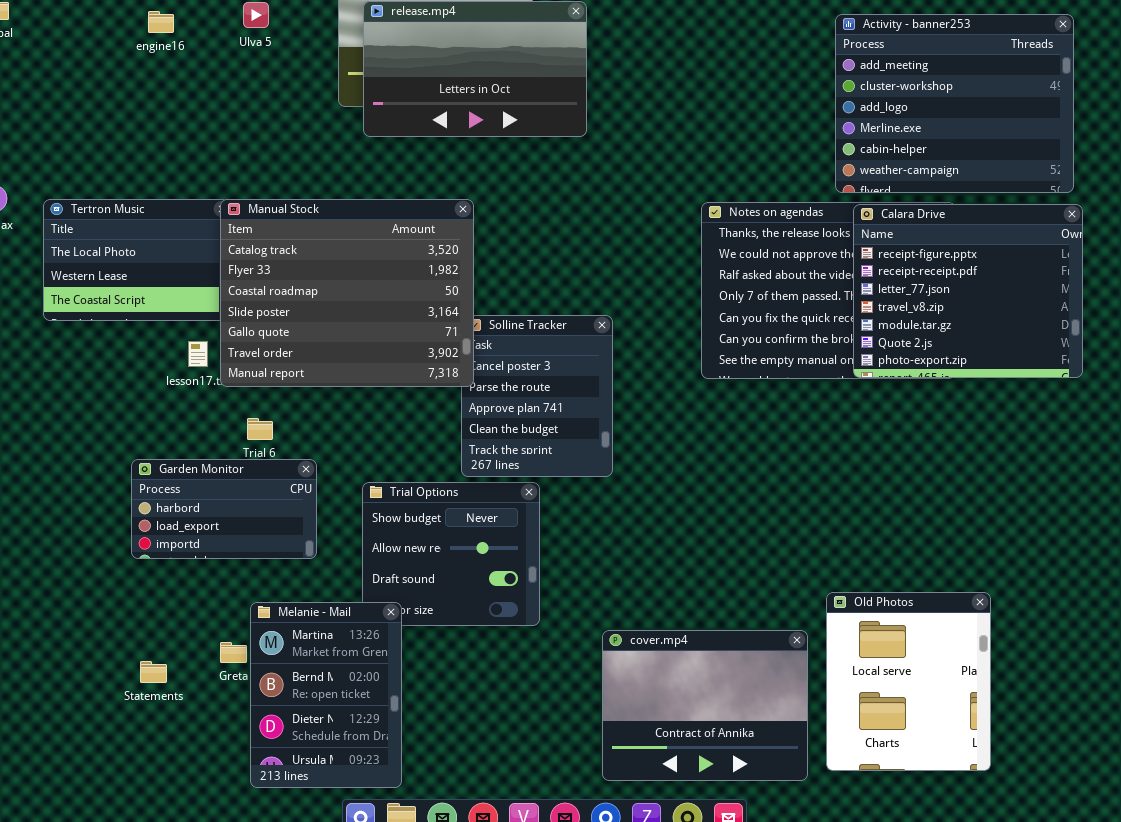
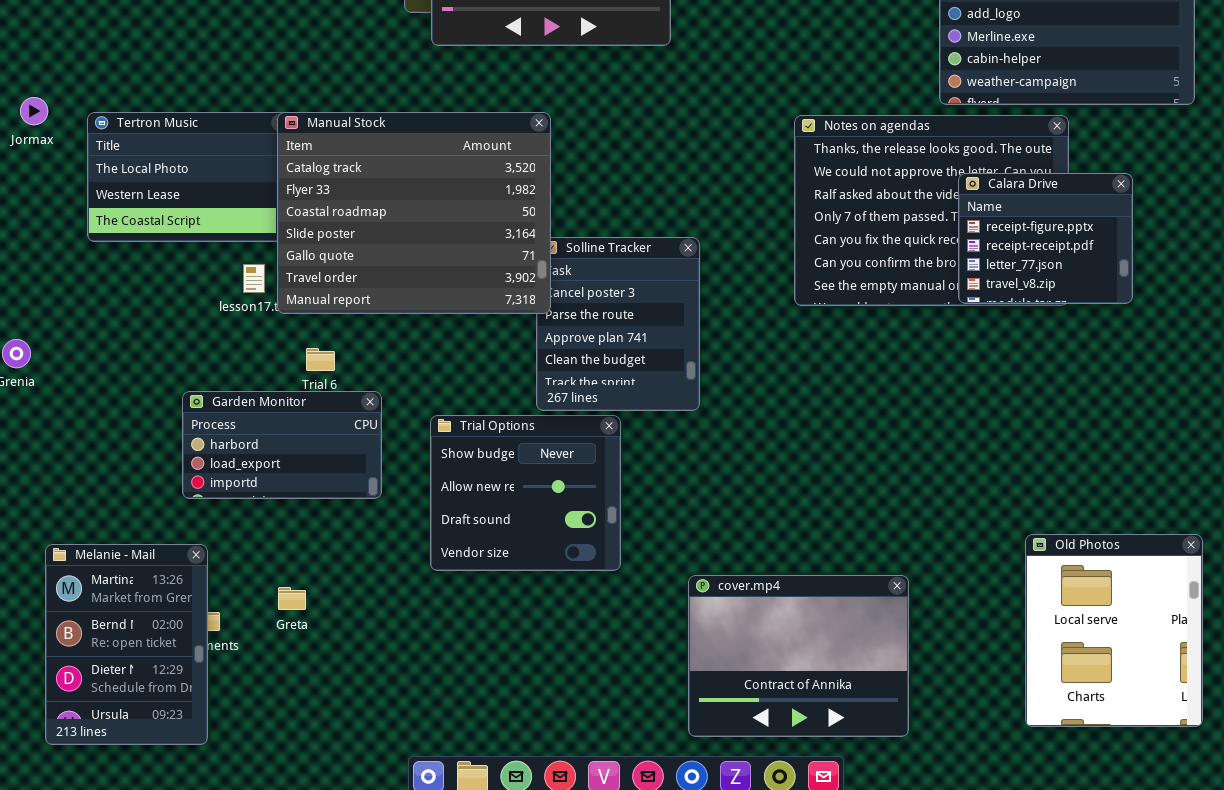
Calara Drive: [853,204,1083,378] -> [958,173,1133,304], resized
Old Photos: [826,592,991,771] -> [1025,534,1203,727], moved
Melanie - Mail: [250,602,402,788] -> [45,544,208,745], moved

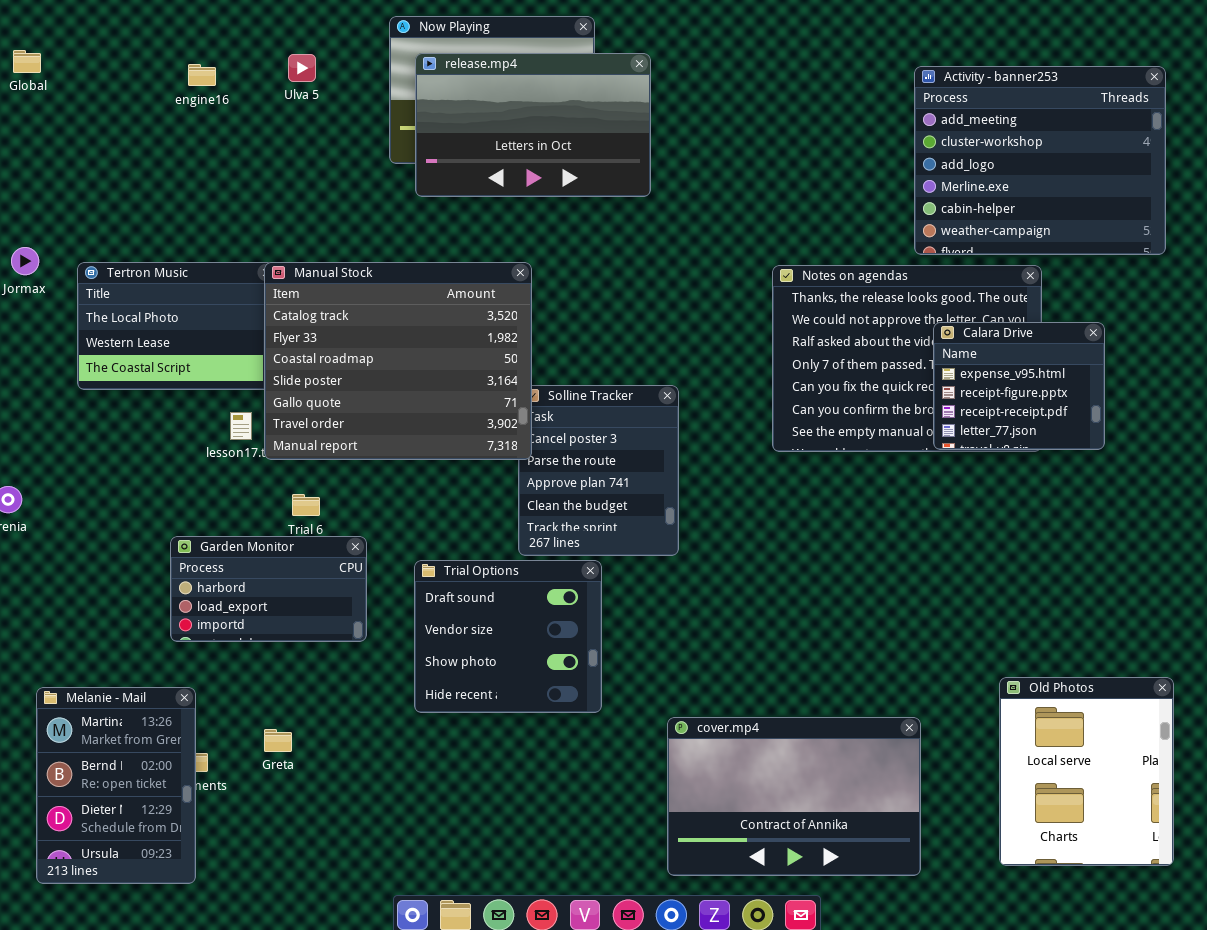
Calara Drive: [958,173,1133,304] -> [933,322,1105,450], scrolled up 1 row
Trial Options: [430,415,621,571] -> [414,560,602,713], scrolled down 2 rows
cover.mp4: [688,575,909,737] -> [667,717,921,876], resized

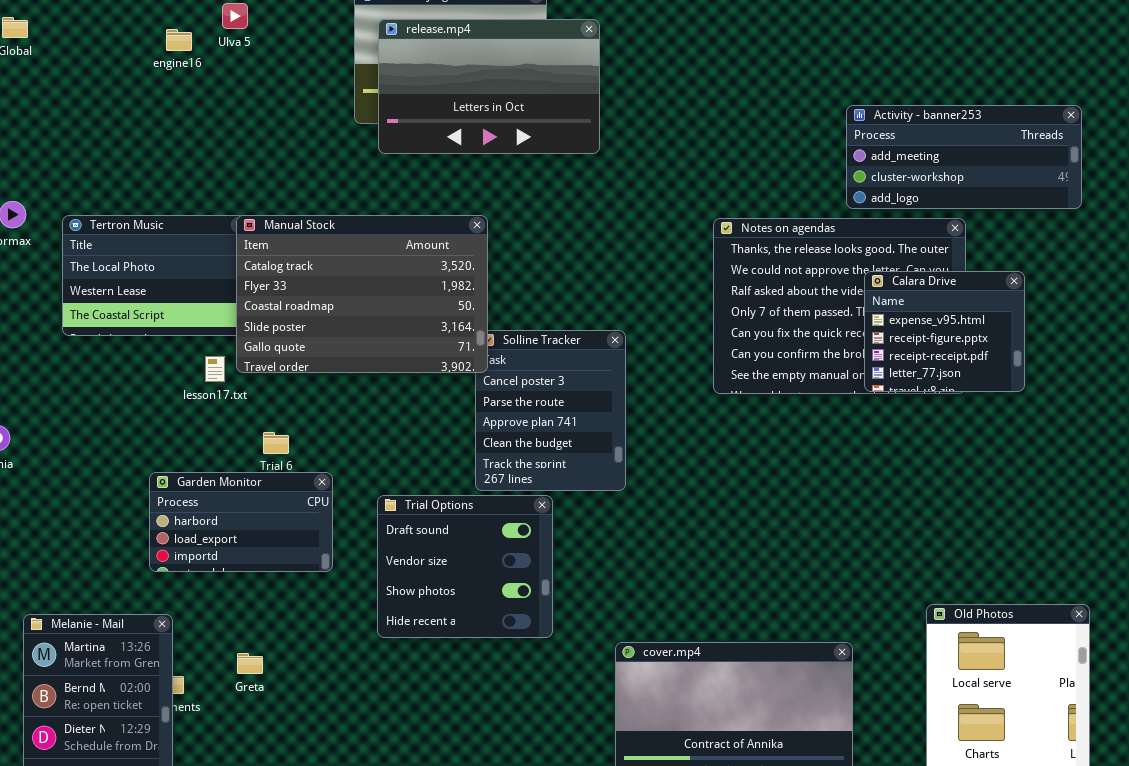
Ulva 5: [288,54,316,82] -> [222,3,248,29], moved
Activity - banner253: [914,66,1166,255] -> [846,105,1082,209], resized
Manual Stock: [264,262,532,460] -> [236,215,488,373], resized

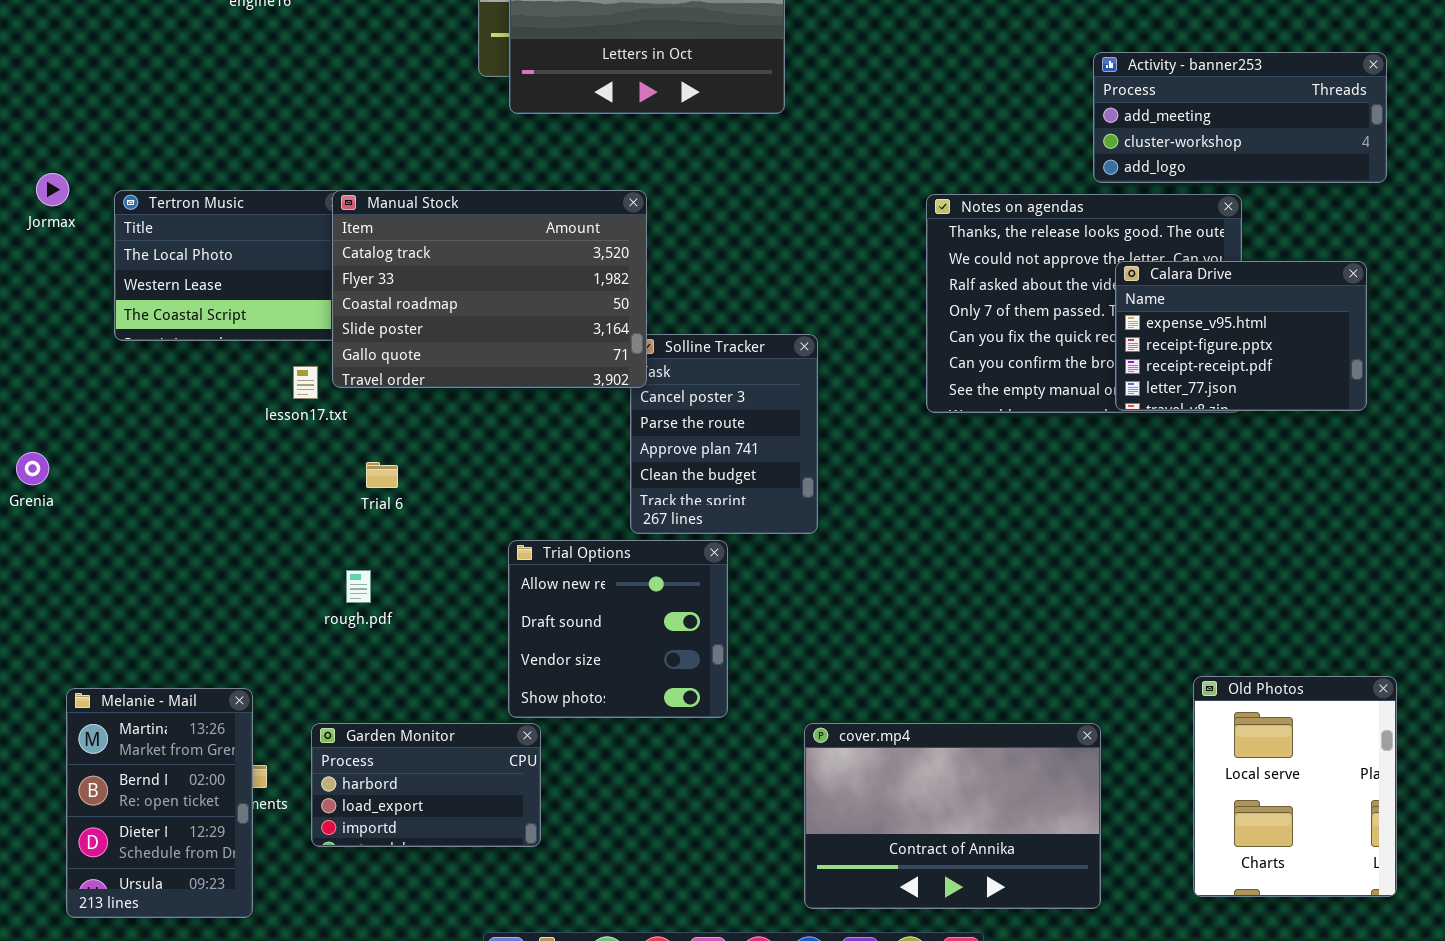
Calara Drive: [864,271,1025,392] -> [1115,261,1367,411], resized
Garden Monitor: [149,472,333,572] -> [311,723,541,847], moved
Trial Options: [377,495,553,638] -> [508,540,728,718], scrolled up 1 row

